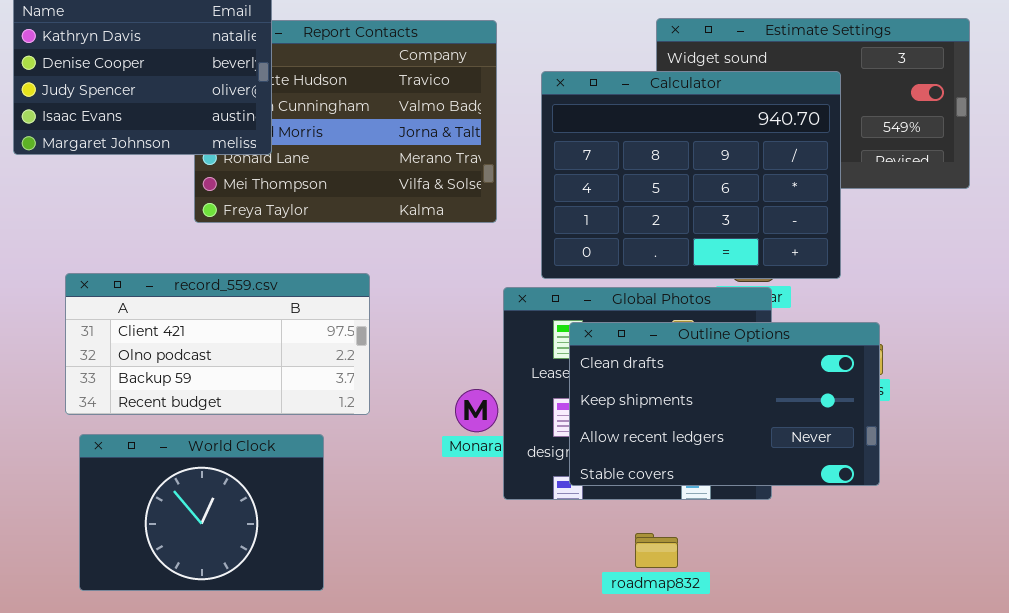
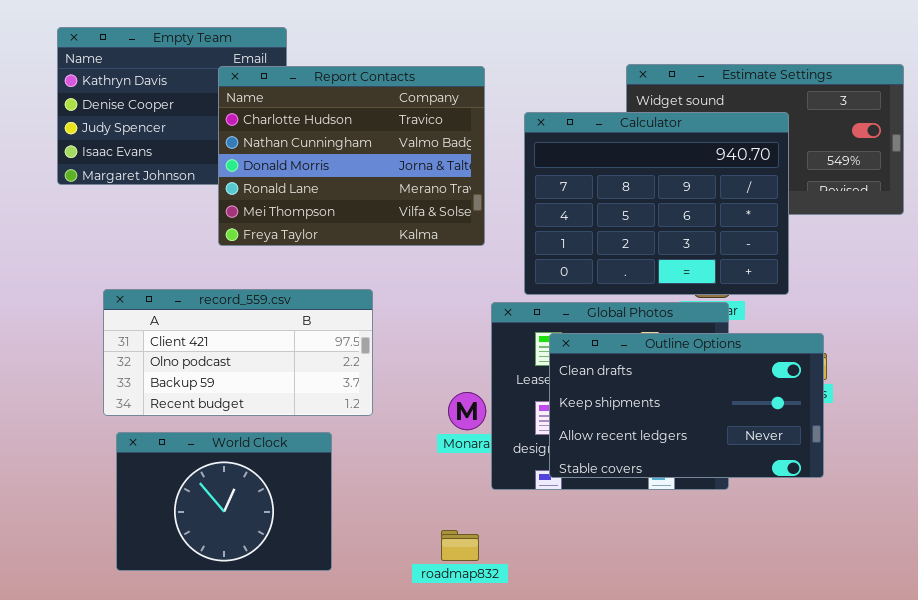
Report Contacts: [194,20,497,223] -> [218,66,485,246], raised
roadmap832: [635,533,678,568] -> [441,530,479,561], moved

